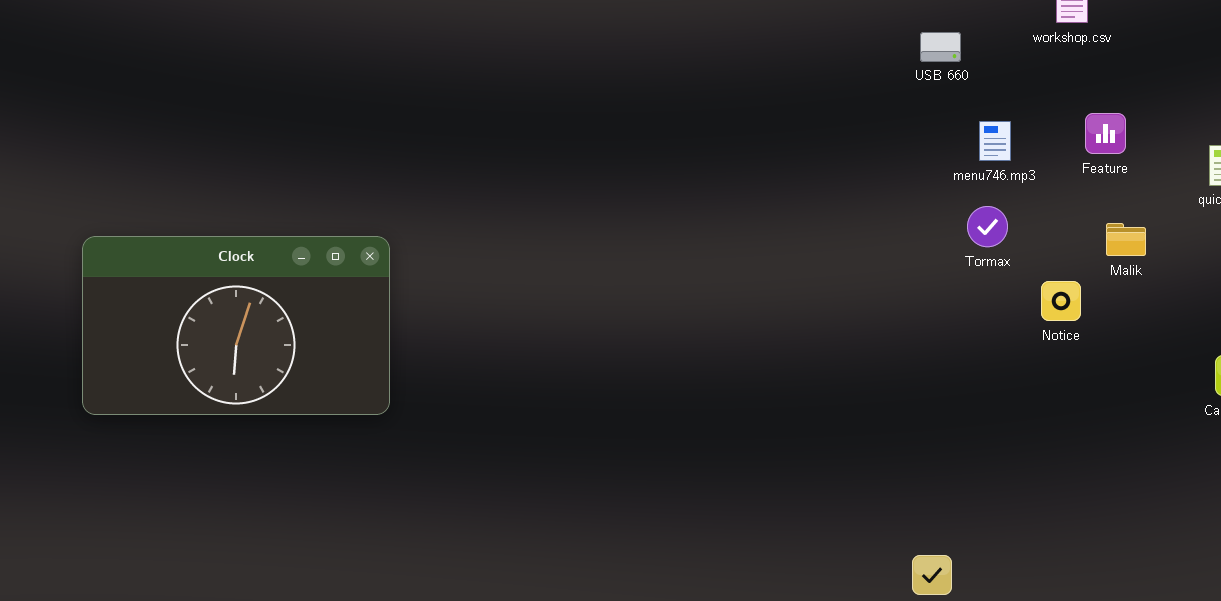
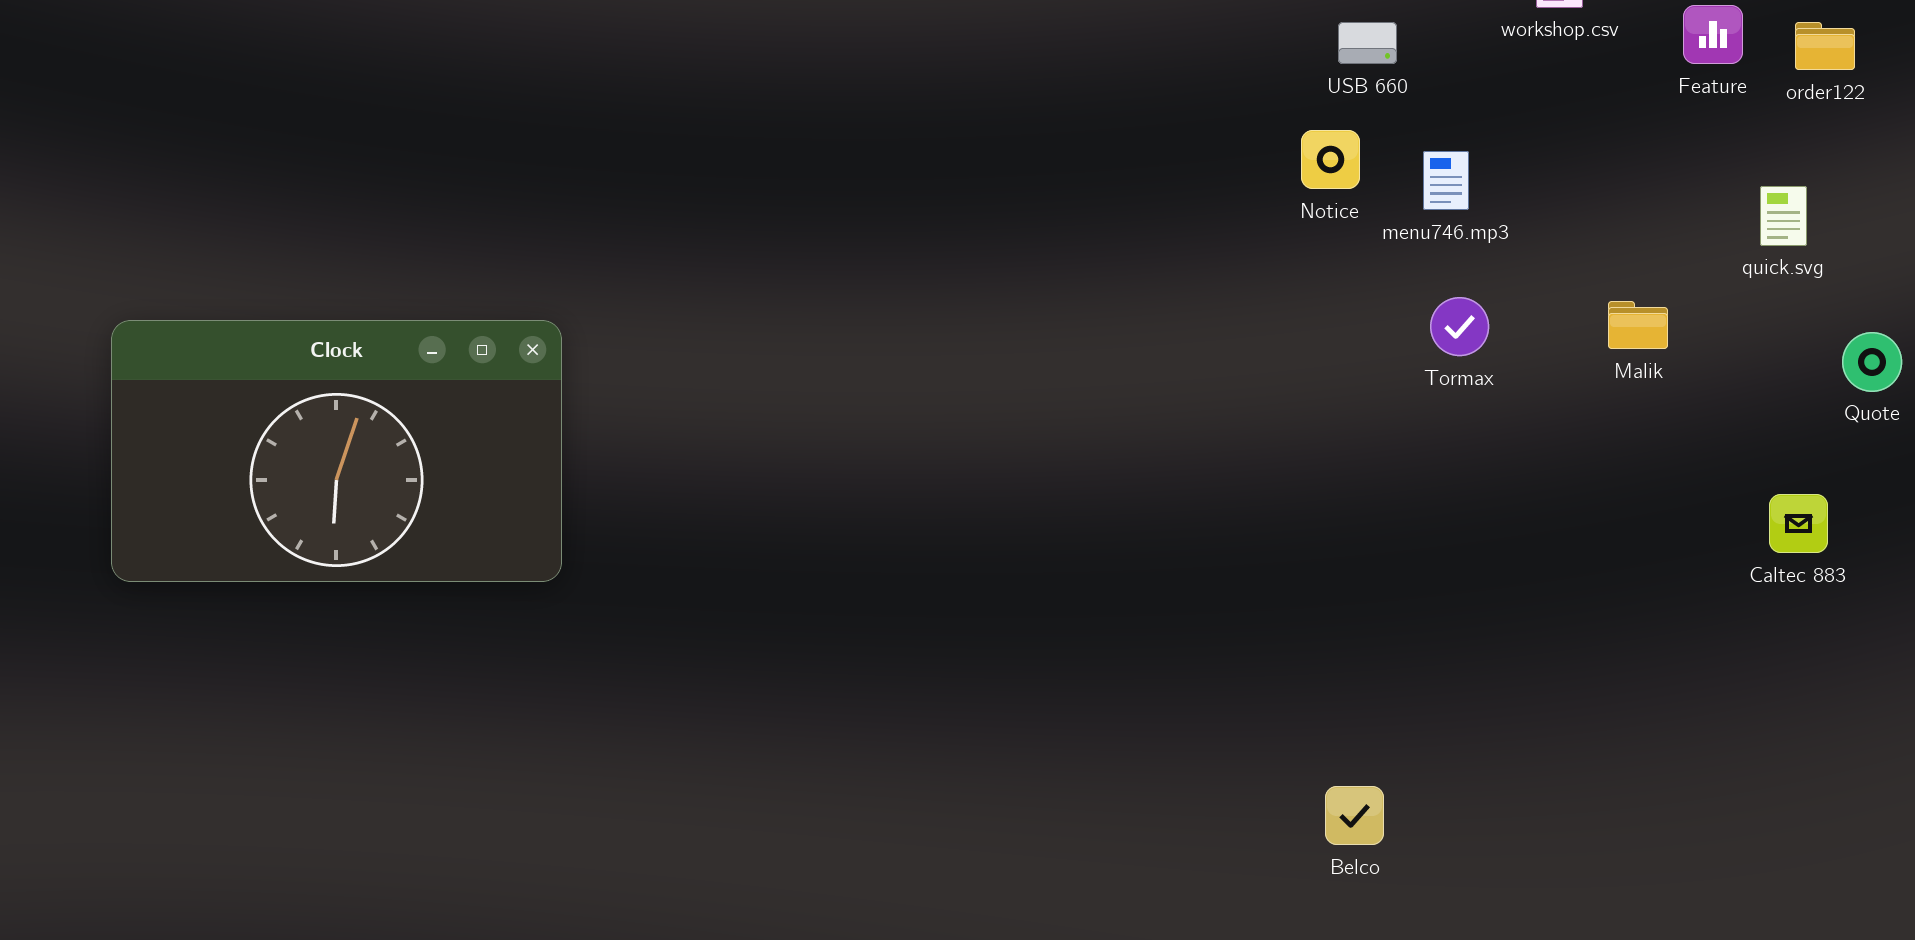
Feature: [1085,113,1126,154] -> [1683,5,1743,64], moved
Tormax: [967,206,1008,247] -> [1430,297,1489,356], moved
Notice: [1041,281,1081,321] -> [1301,130,1360,189], moved

